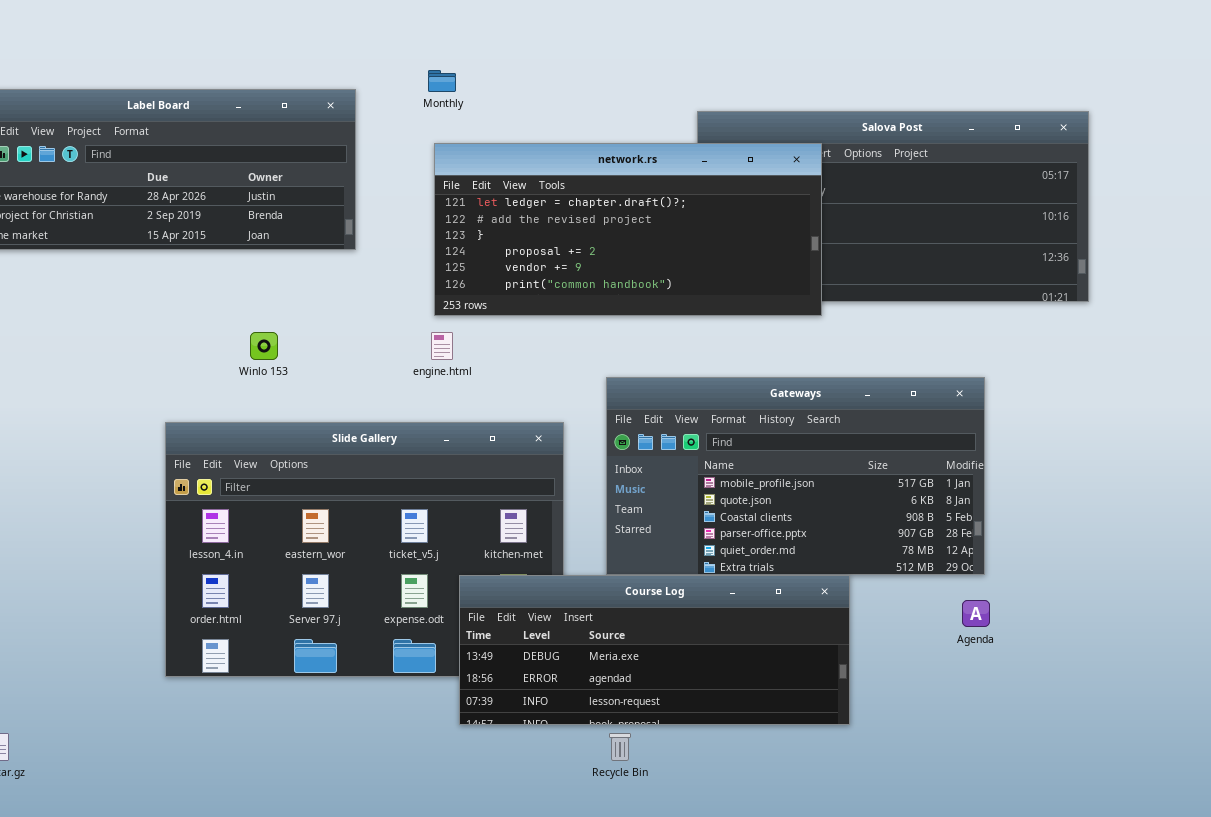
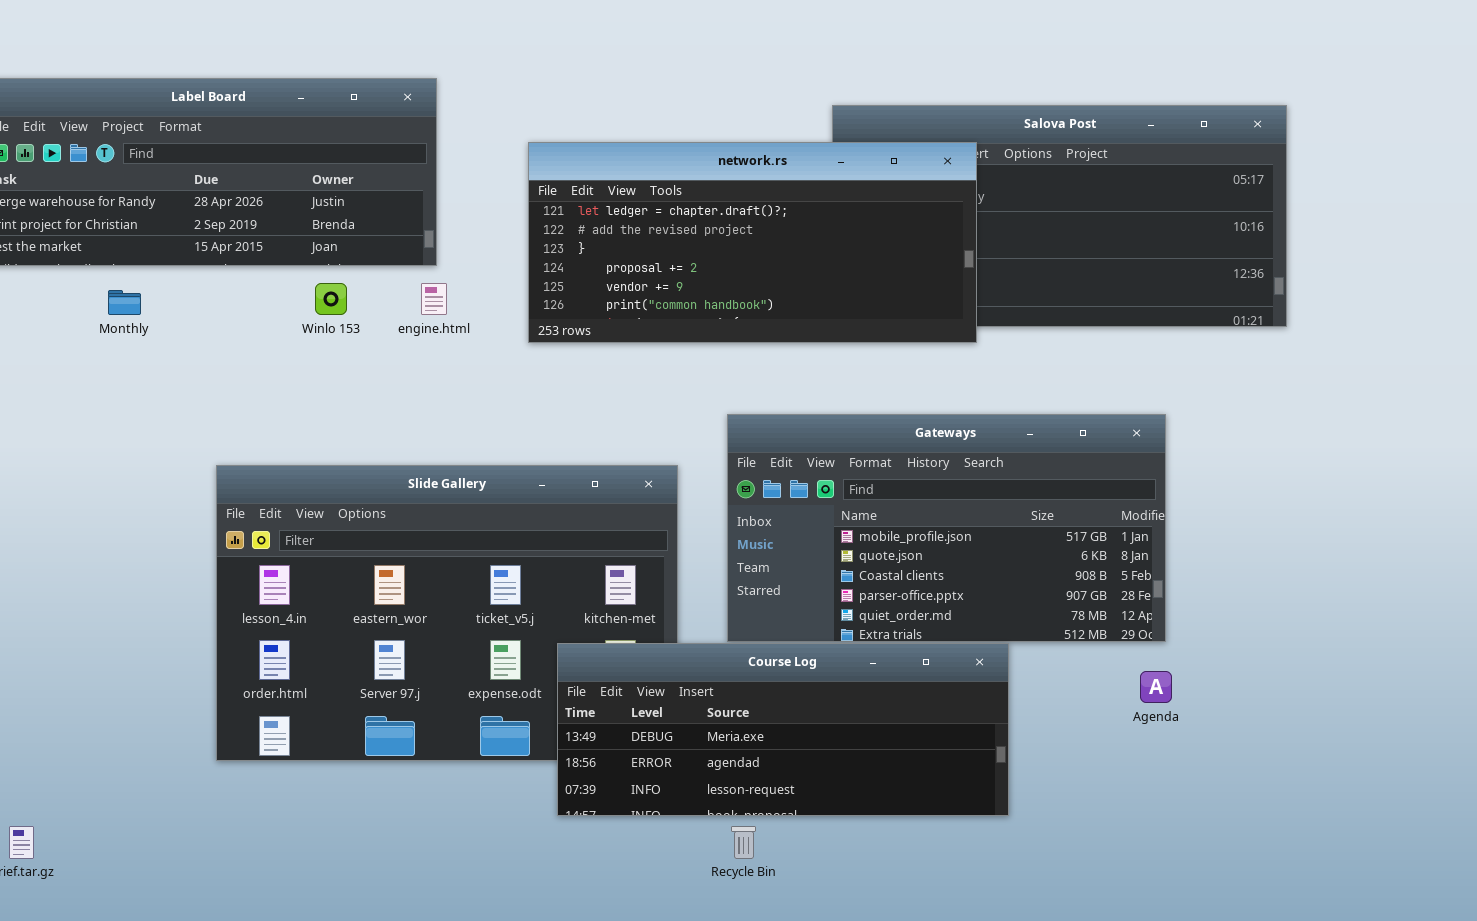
Monthly: [428,70,456,92] -> [108,290,141,315], moved
Winlo 153: [250,332,278,360] -> [315,283,347,315], moved
engine.html: [431,332,453,360] -> [421,283,447,315], moved

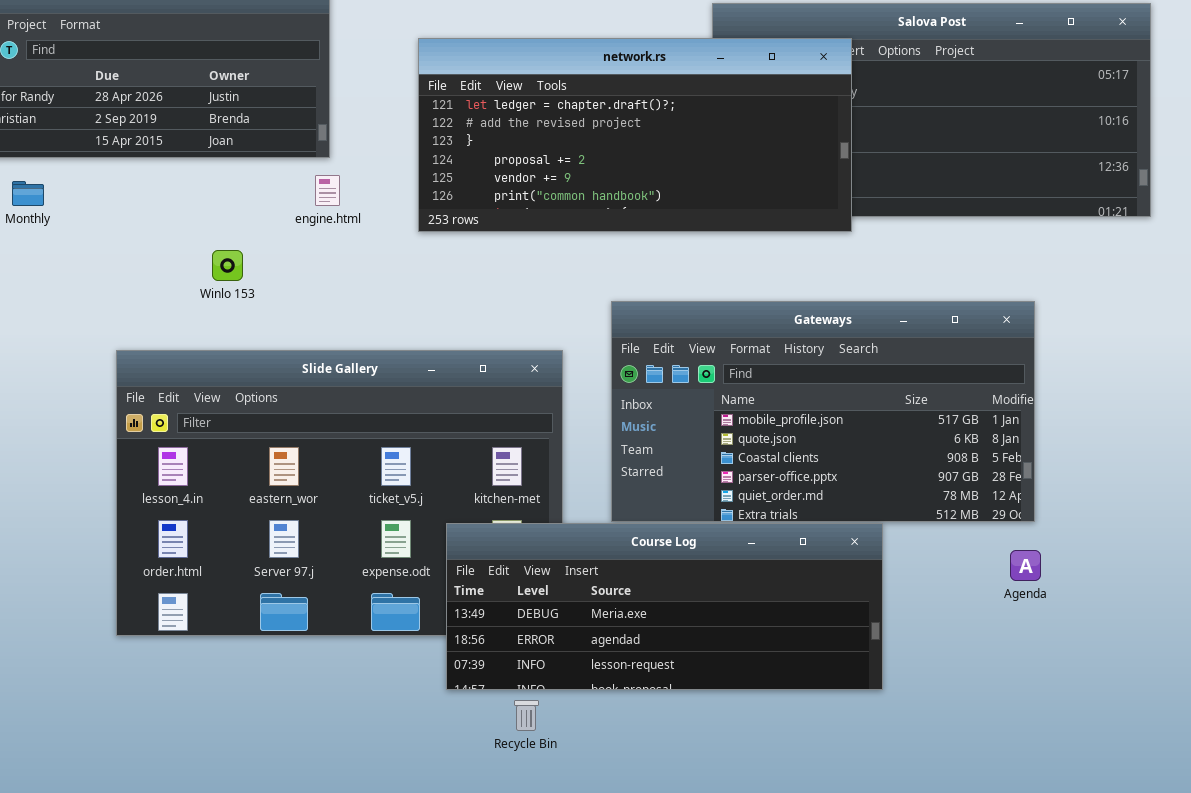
Winlo 153: [315,283,347,315] -> [212,250,243,281], moved
Recycle Bin: [731,826,756,859] -> [514,700,539,731], moved

